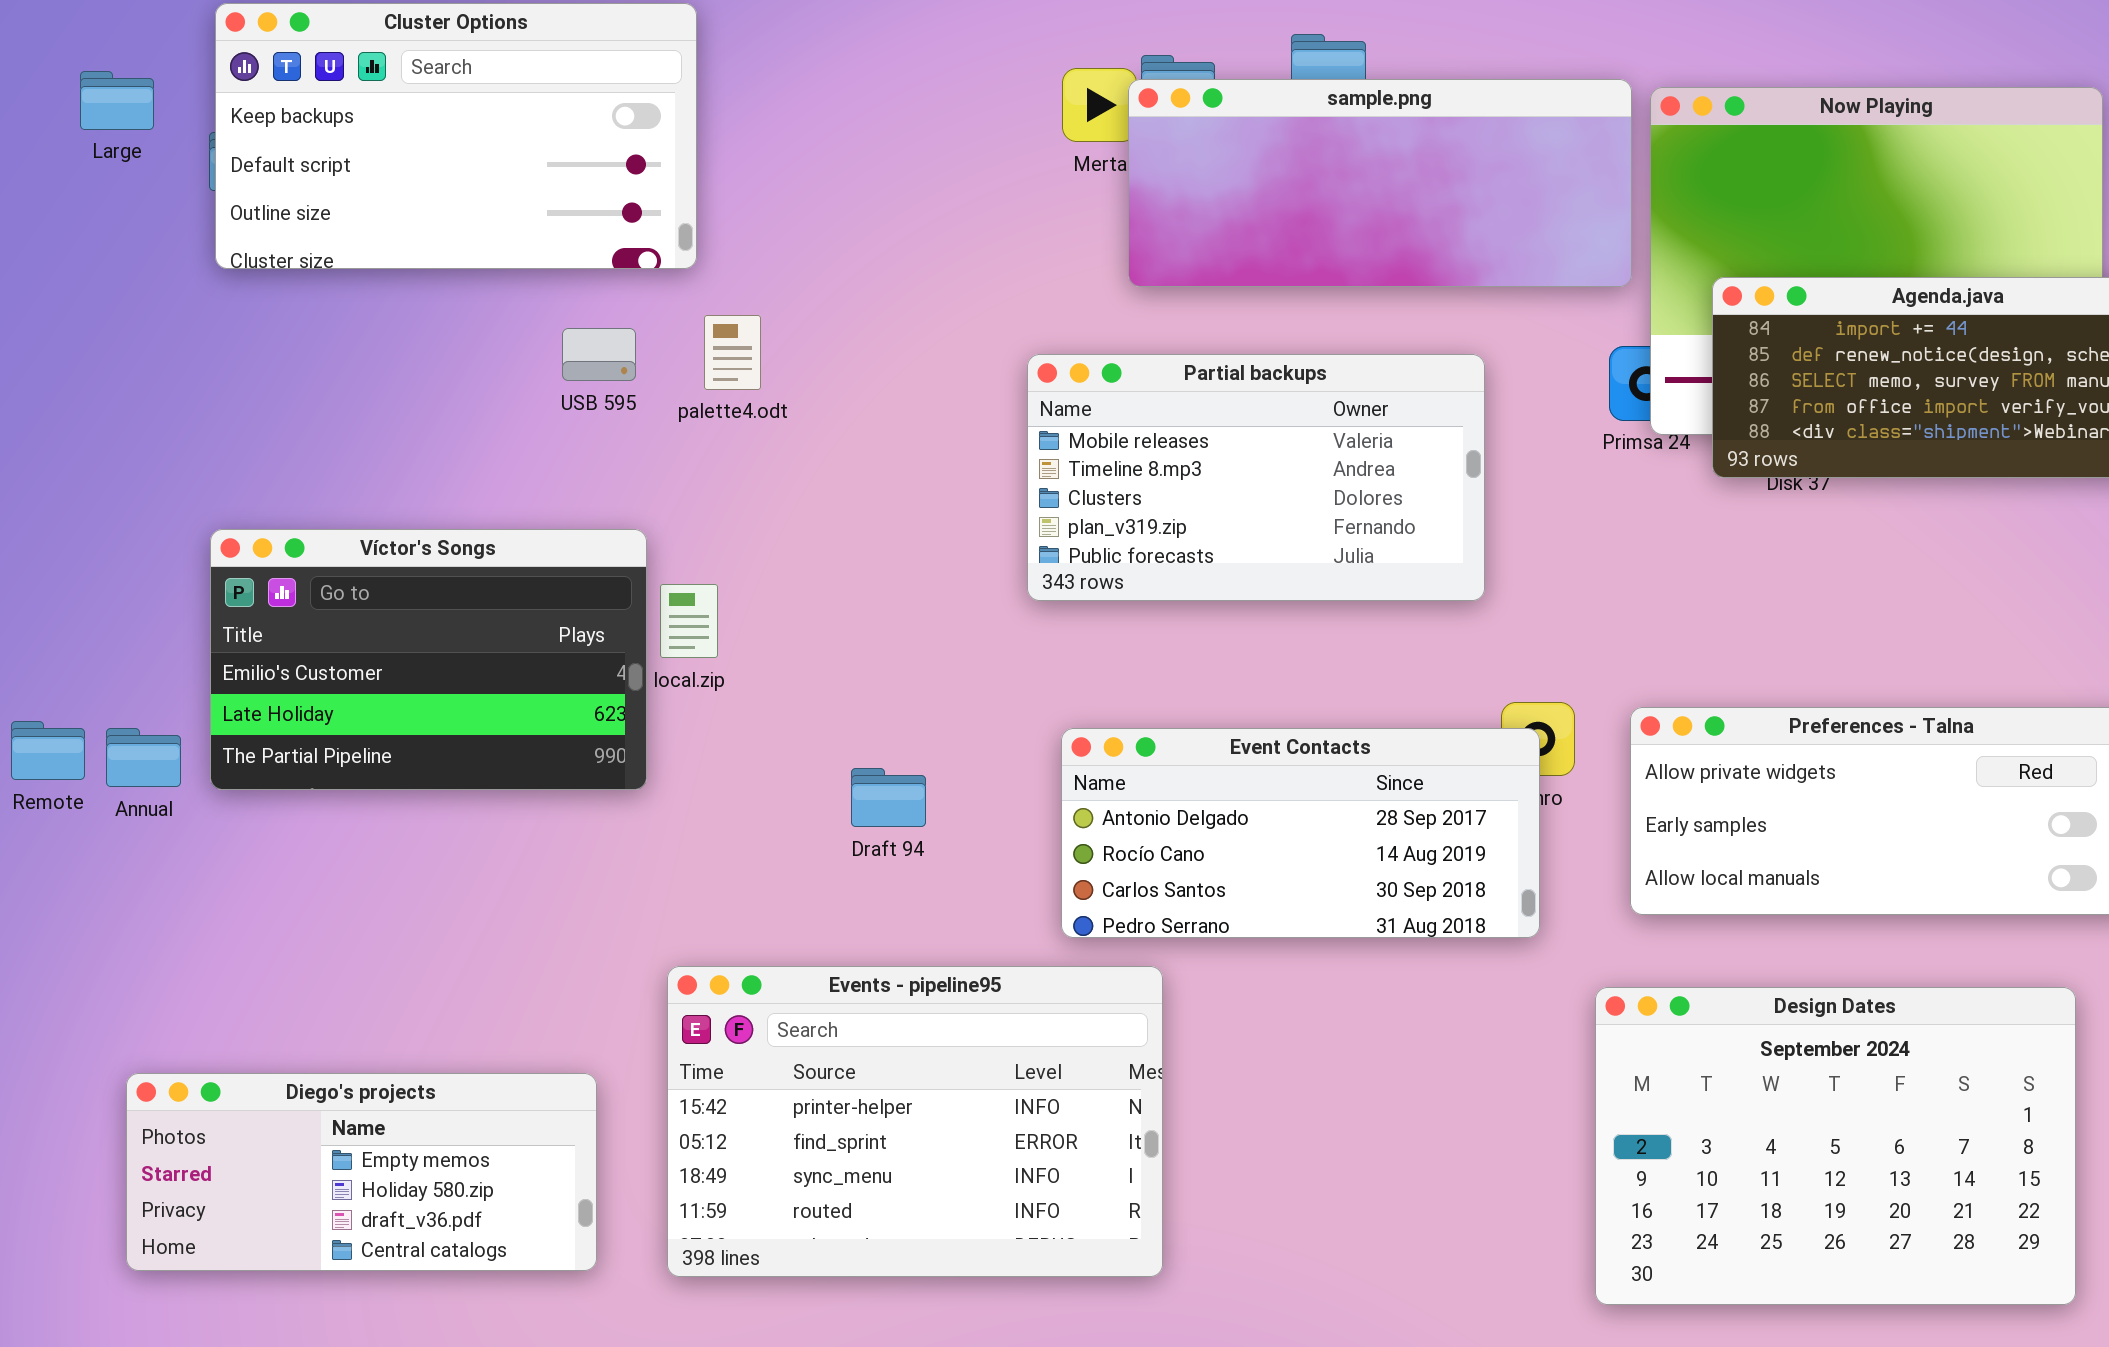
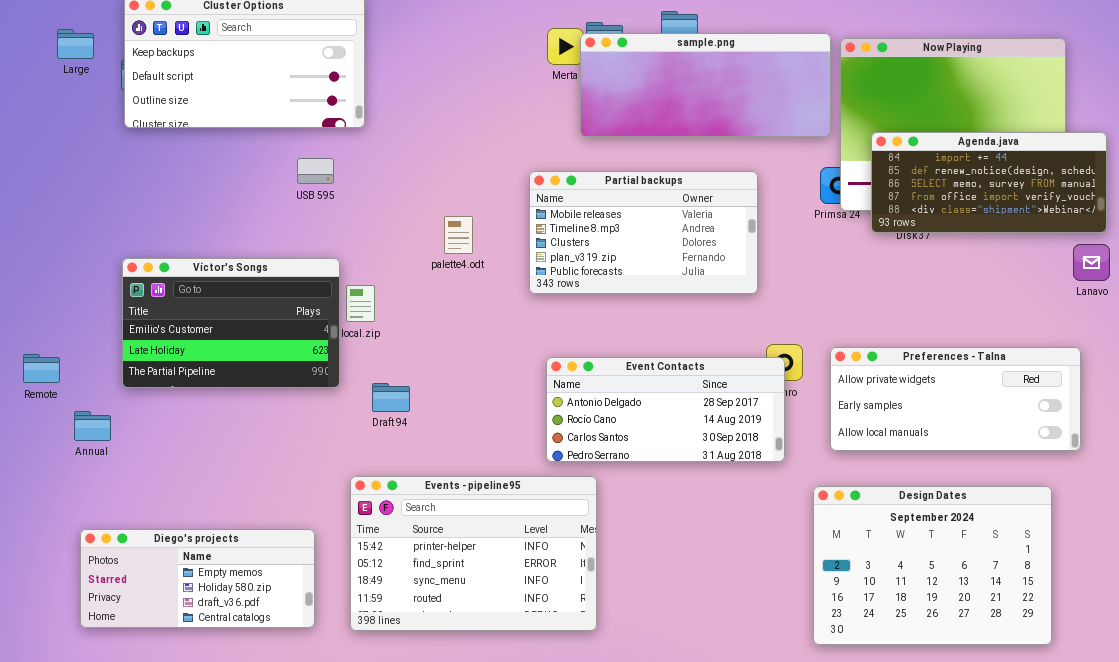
palette4.odt: [704,315,761,390] -> [444,216,473,254], moved
Annual: [106,728,181,787] -> [74,411,111,441], moved
Draft 94: [851,768,926,827] -> [372,383,410,412], moved

